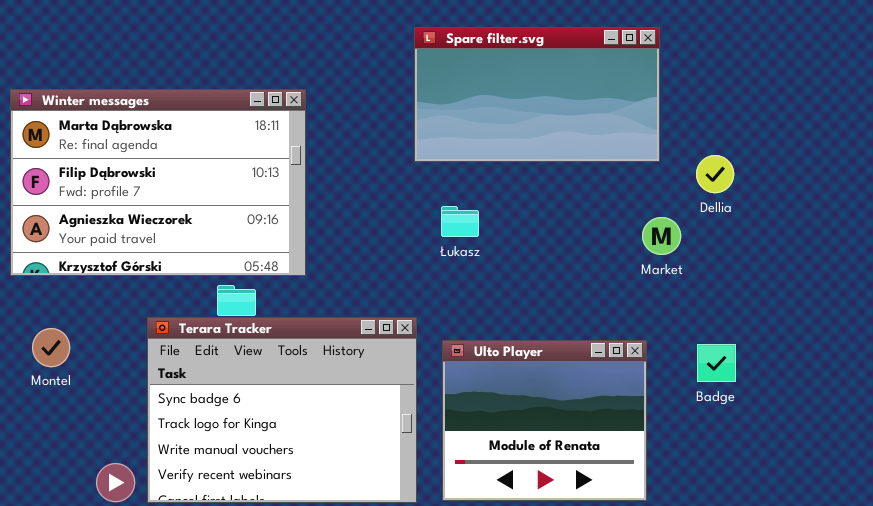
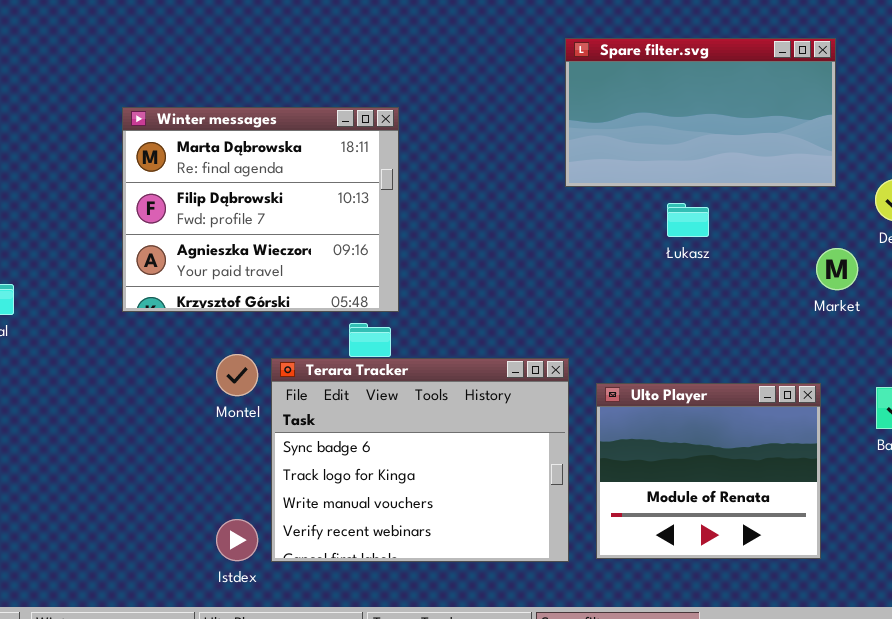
Winter messages: [10,89,306,276] -> [122,107,399,312], resized
Łukasz: [441,206,479,237] -> [667,203,709,237], moved
Montel: [32,328,70,367] -> [216,354,258,396], moved

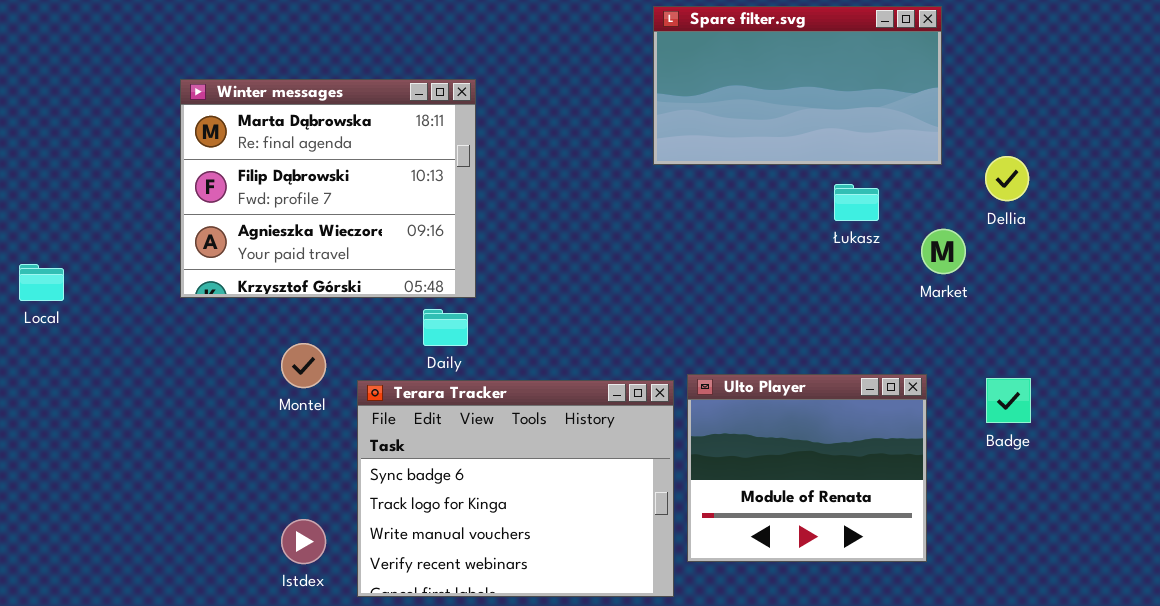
Łukasz: [667,203,709,237] -> [834,184,879,221], moved
Terara Tracker: [271,358,569,562] -> [357,380,674,597], moved

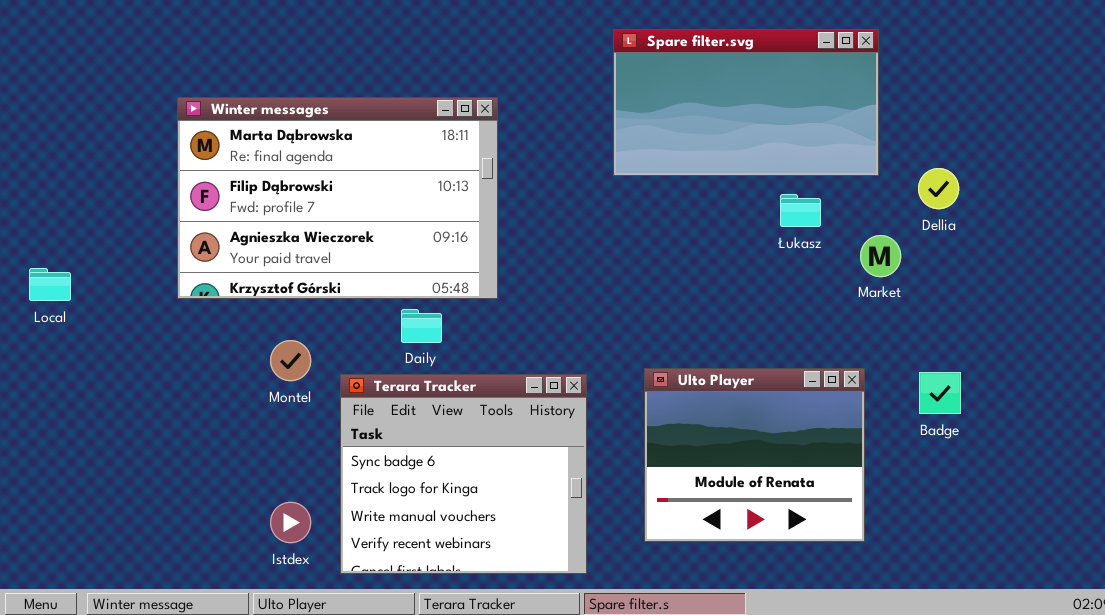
Winter messages: [180,79,476,298] -> [177,97,498,299], resized
Terara Tracker: [357,380,674,597] -> [340,374,587,574], resized

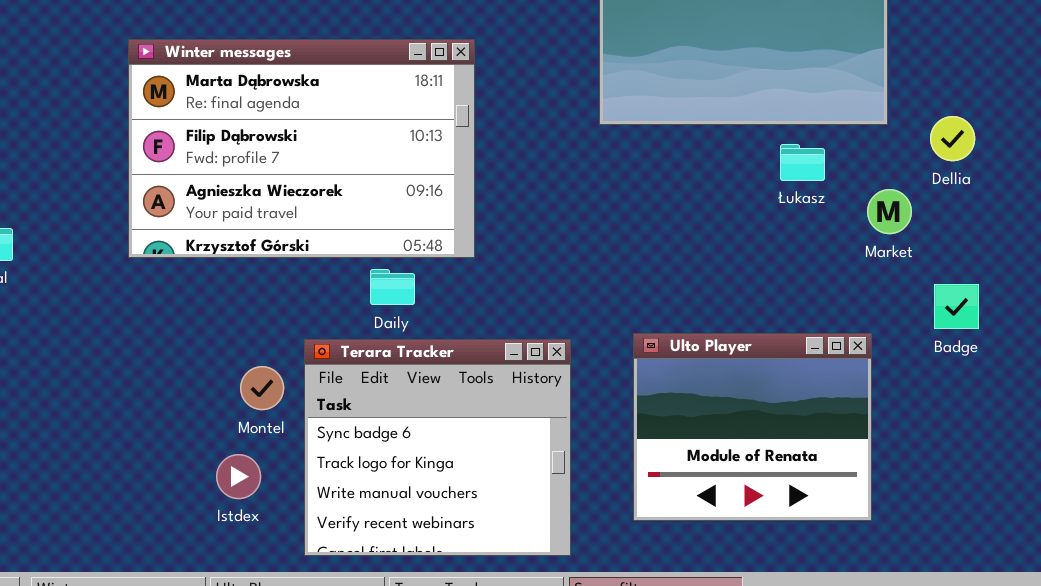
Montel: [270,340,311,381] -> [240,366,284,410], moved
Badge: [919,372,961,414] -> [934,284,979,329], moved
Istdex: [270,502,311,543] -> [216,454,261,499], moved

